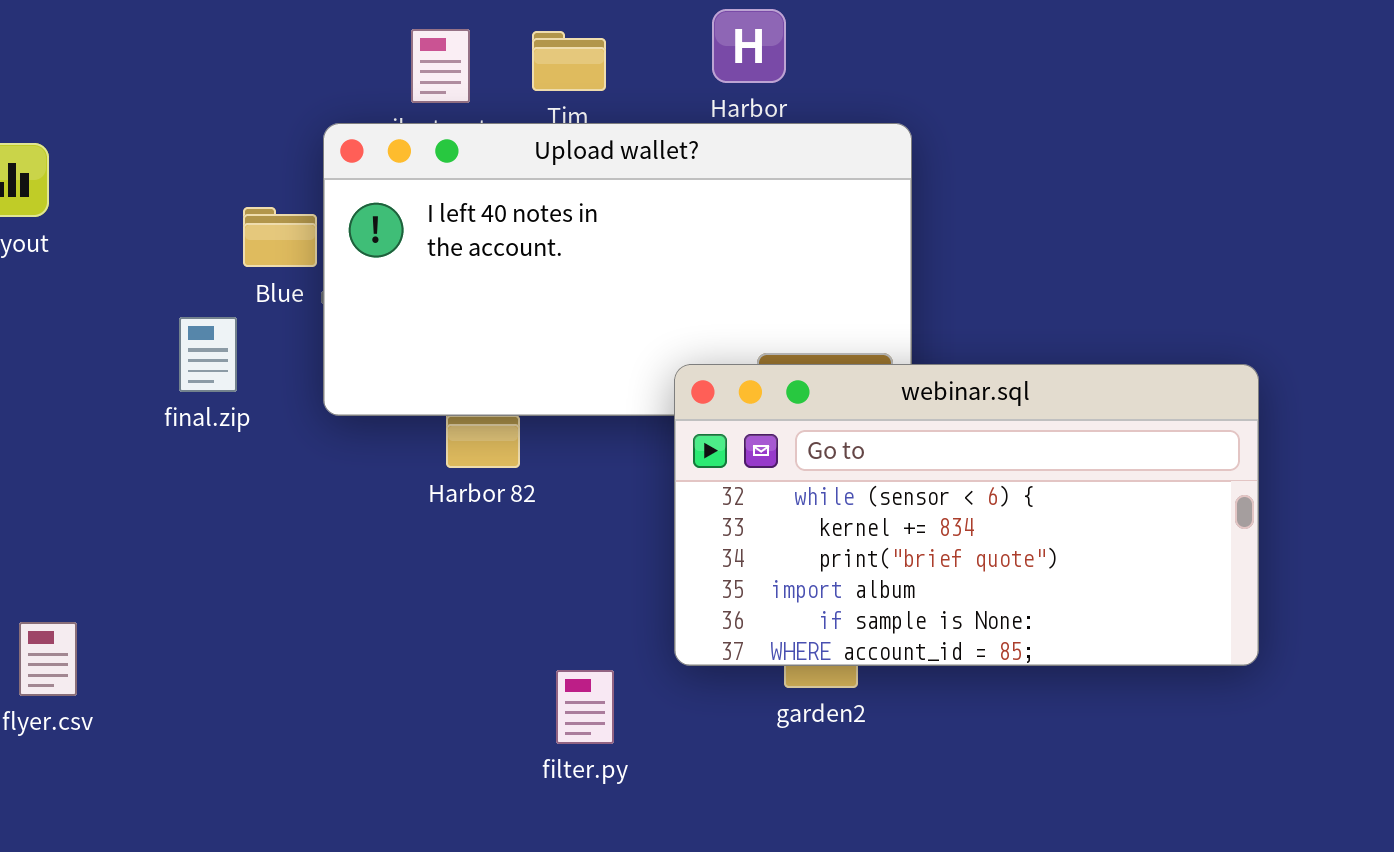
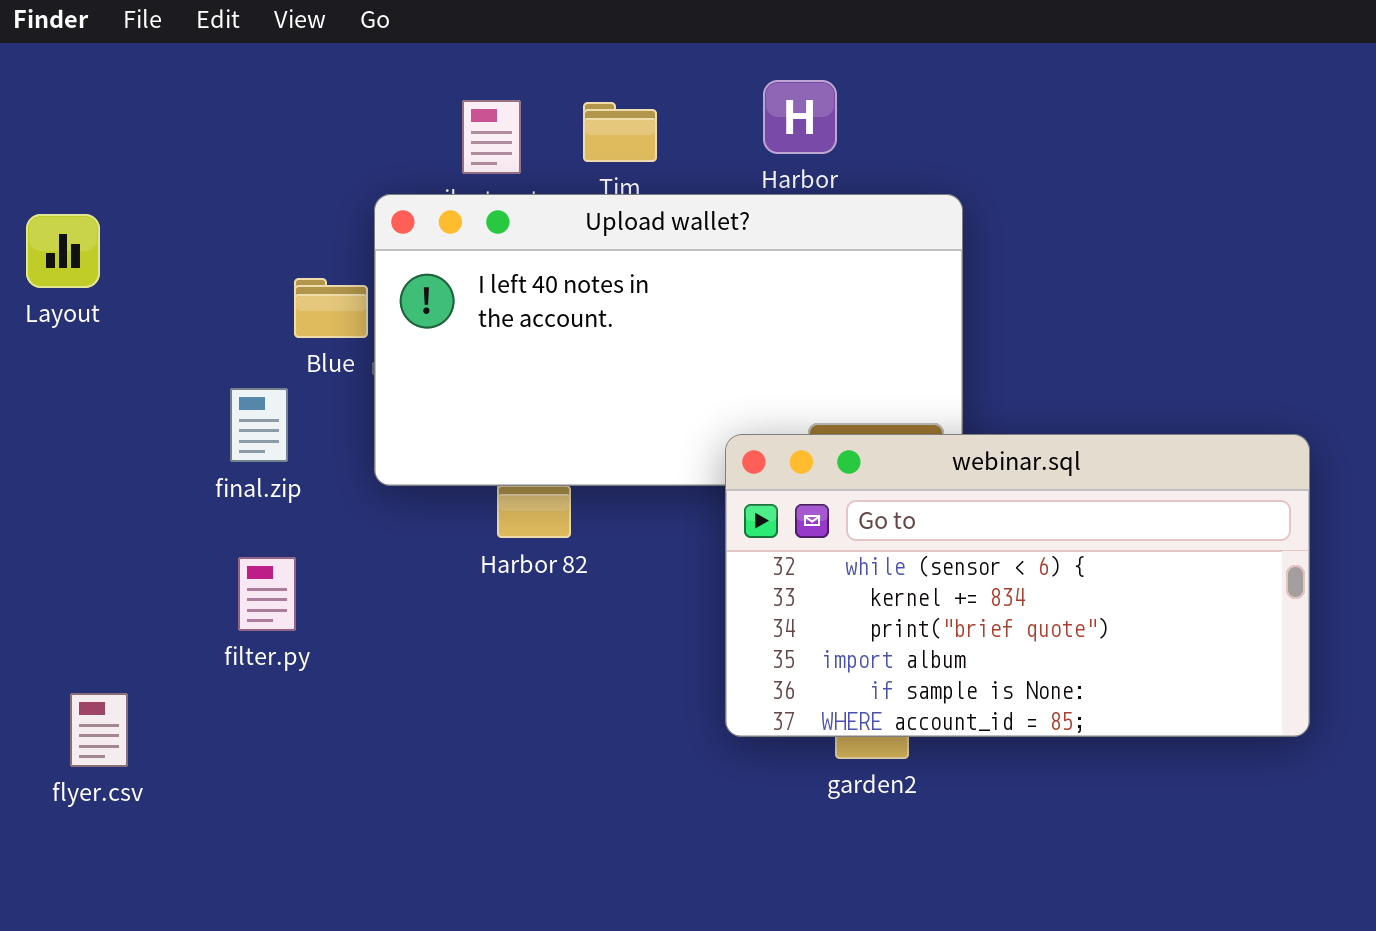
filter.py: [556,670,614,744] -> [238,557,296,631], moved

